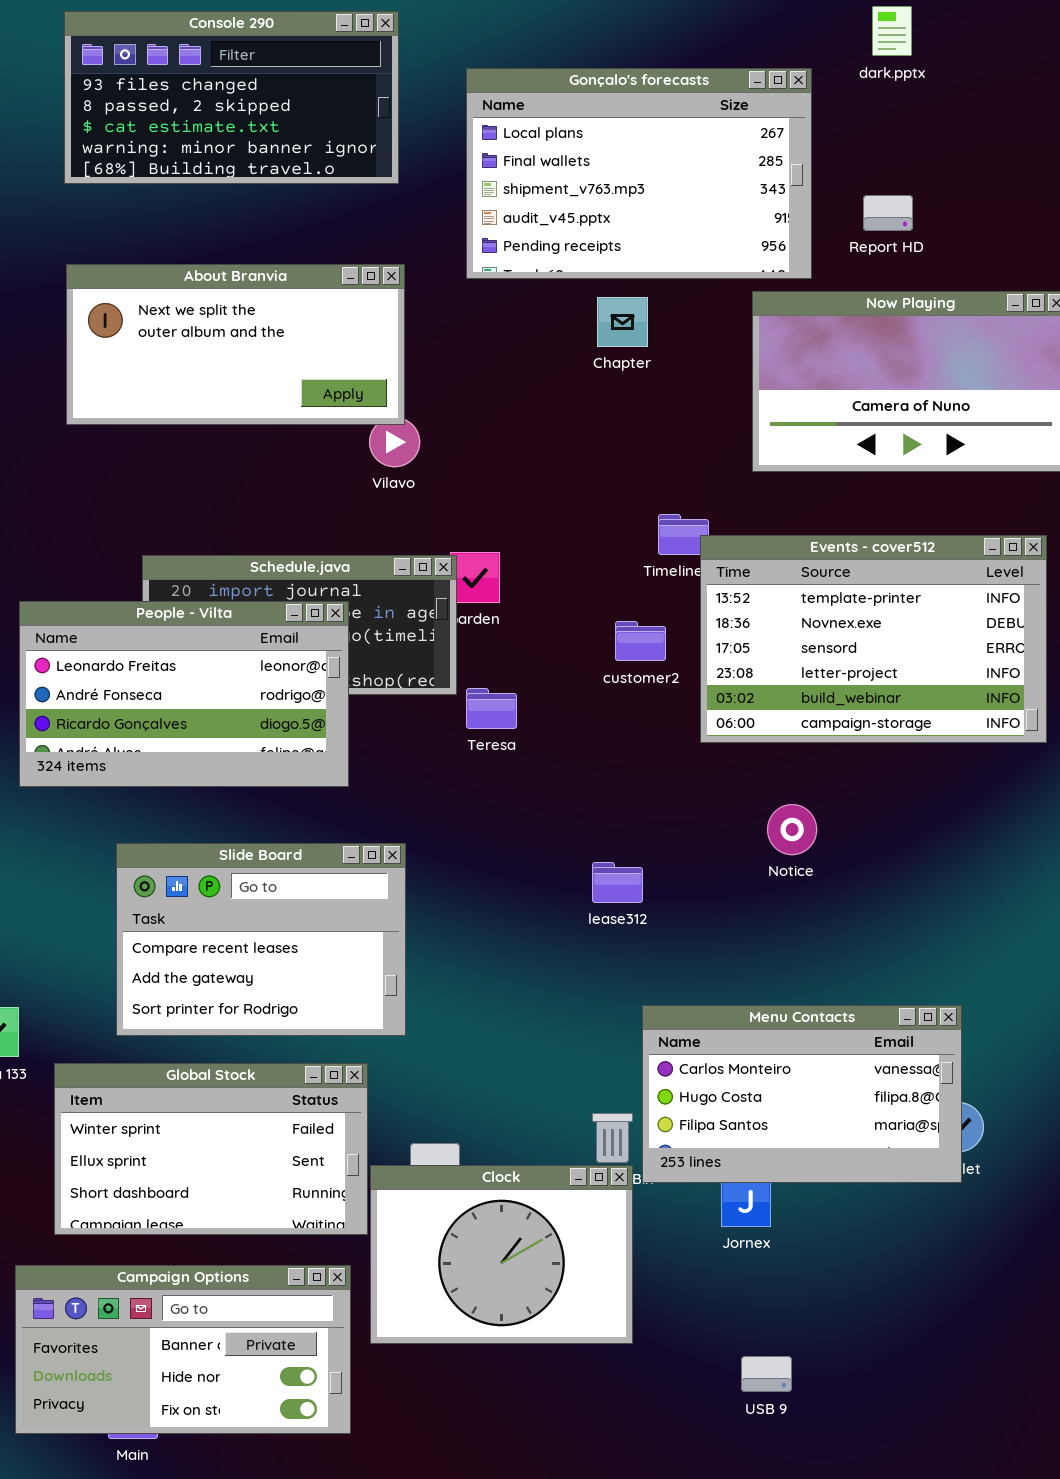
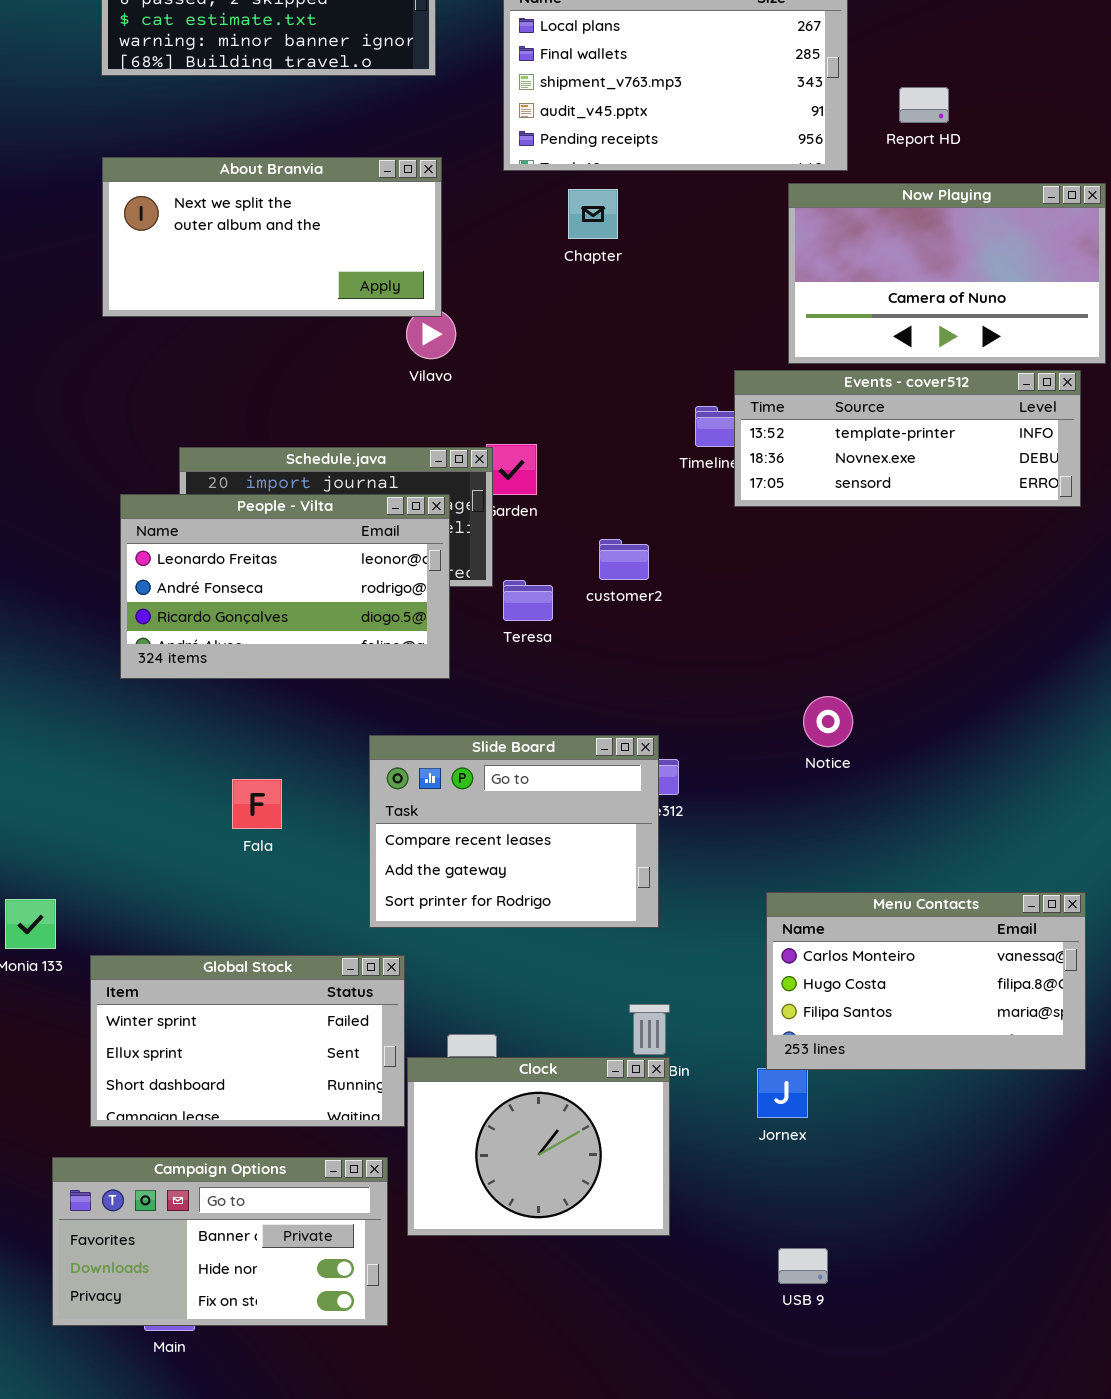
Chapter: [597,297,648,347] -> [568,189,618,239], moved
Events - cover512: [700,535,1047,743] -> [734,370,1081,507], moved, resized
People - Vilta: [19,601,349,787] -> [120,494,450,679], moved
customer2: [615,621,666,661] -> [599,539,649,580], moved
Slide Board: [116,843,406,1036] -> [369,735,659,928], moved
Menu Contacts: [642,1005,962,1183] -> [766,892,1086,1070], moved

